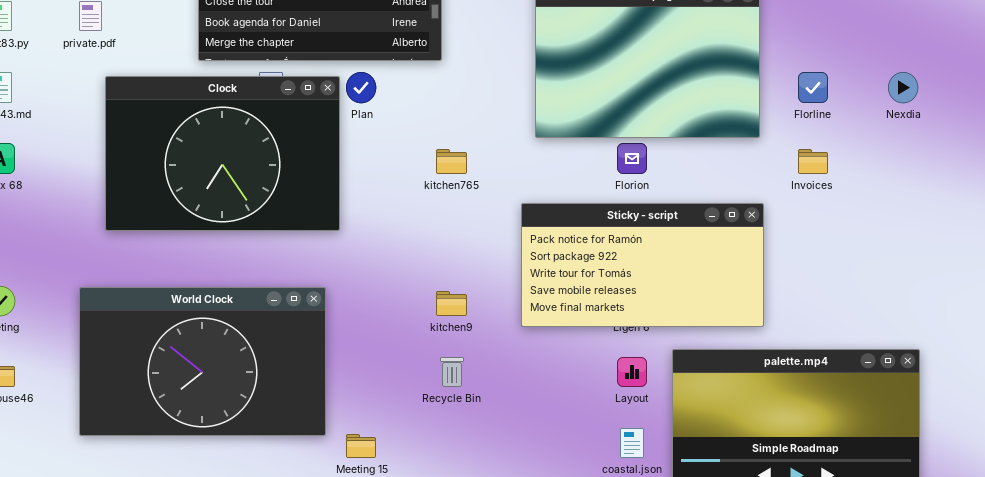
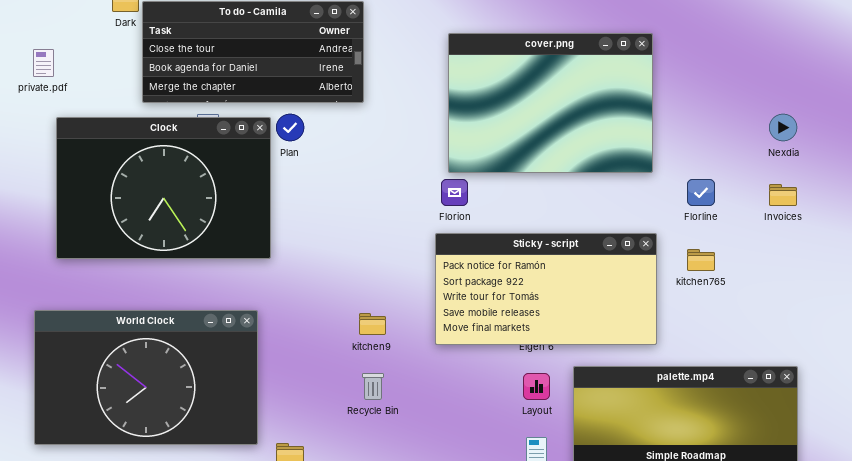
Florline: [798,72,828,103] -> [687,179,715,206], moved
Florion: [617,143,647,174] -> [441,179,468,206], moved
kitchen765: [436,149,467,174] -> [687,249,715,271], moved
Invoices: [798,149,828,174] -> [769,184,797,206], moved

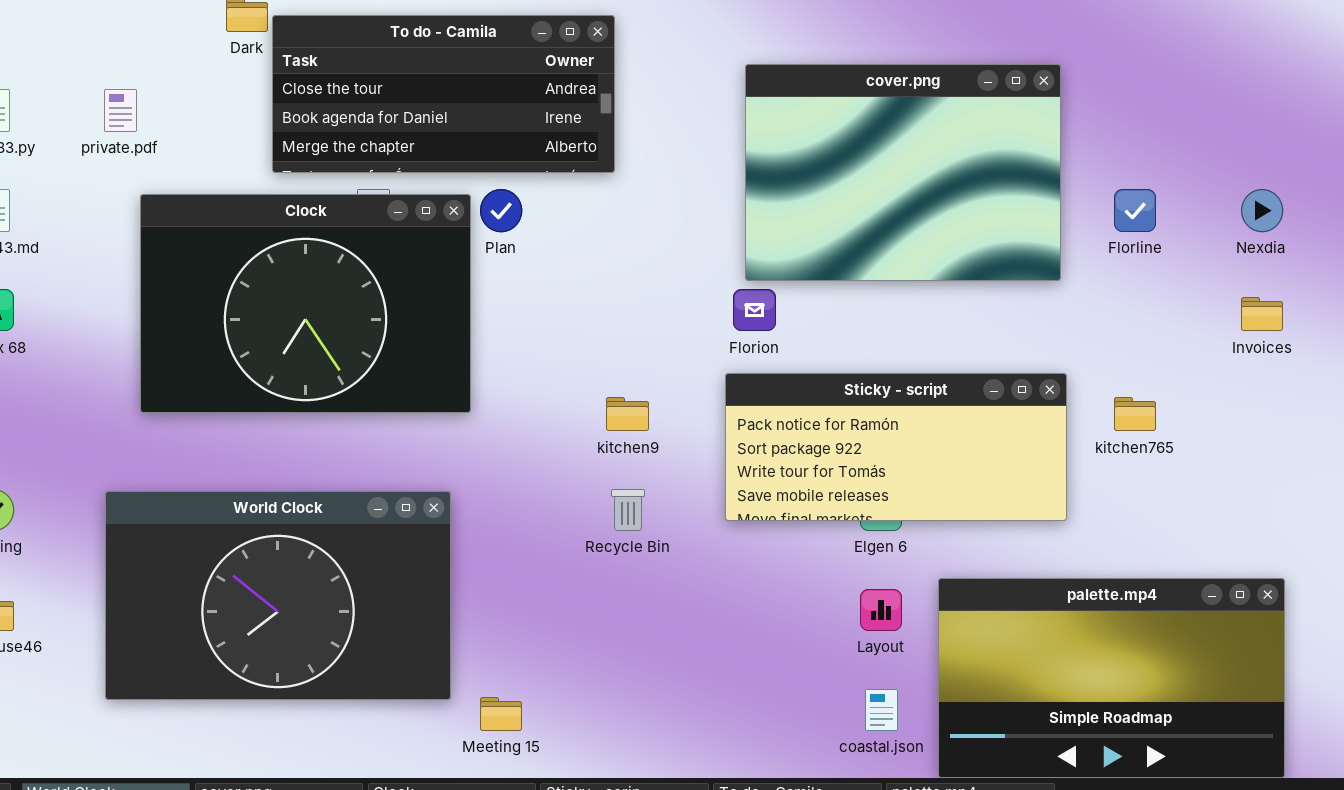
Florline: [687,179,715,206] -> [1114,189,1156,232], moved
Sticky - script: [435,233,657,345] -> [725,373,1067,521], resized
kitchen9: [359,313,386,335] -> [606,397,649,431], moved
Recycle Bin: [362,373,384,400] -> [611,489,645,531], moved

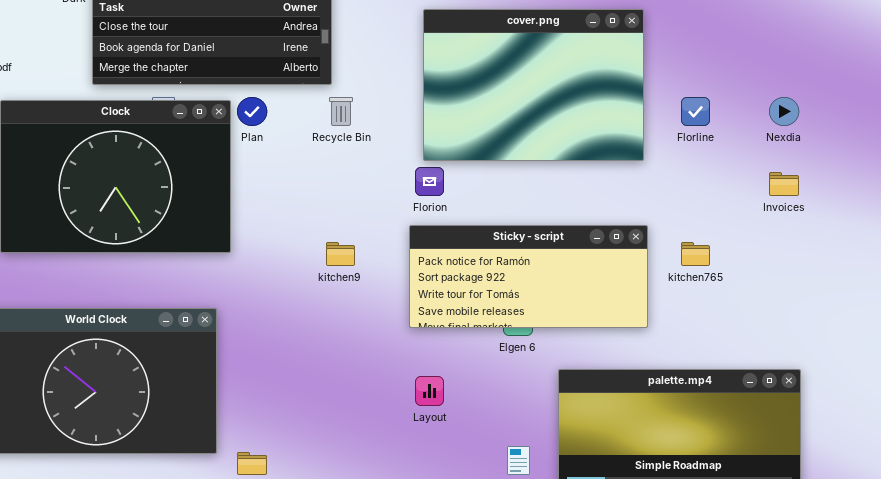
Recycle Bin: [611,489,645,531] -> [329,97,353,126], moved
Layout: [860,589,902,631] -> [415,376,444,406], moved

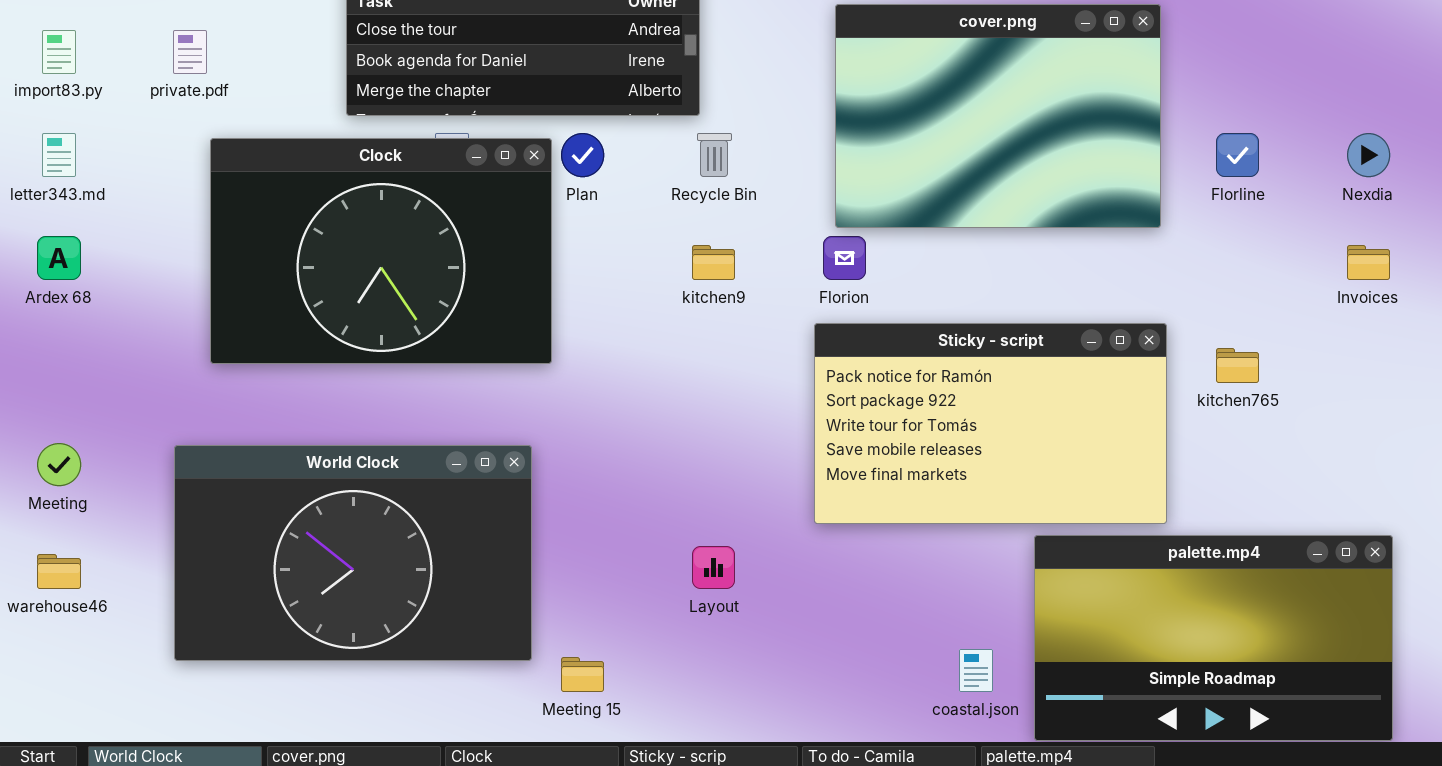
Sticky - script: [409,225,648,328] -> [814,323,1167,524], resized
kitchen9: [326,242,355,266] -> [692,245,735,280], moved
Layout: [415,376,444,406] -> [692,546,735,589], moved

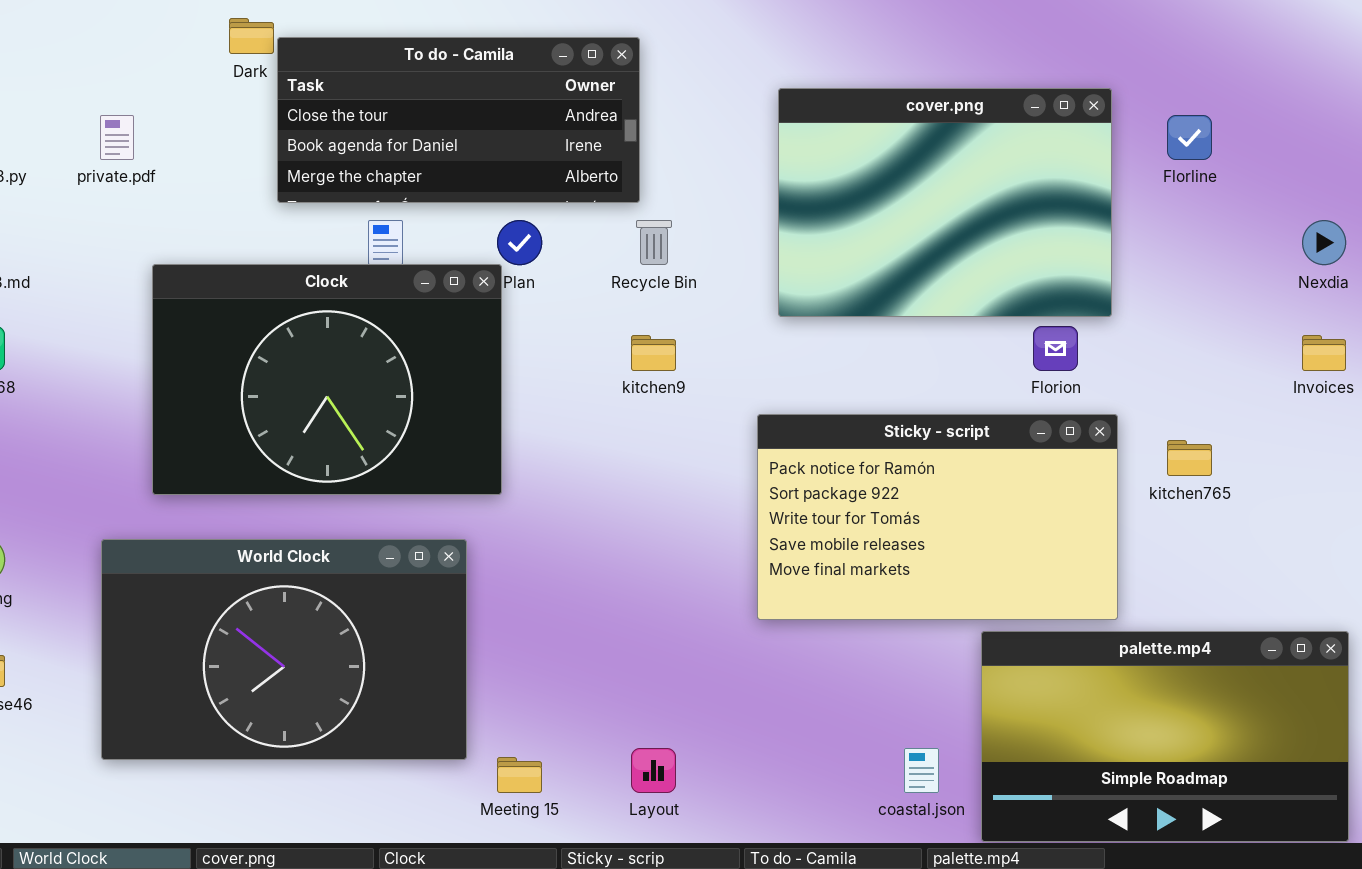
Florline: [1216,133,1259,177] -> [1167,115,1212,160], moved
Clock: [210,138,552,364] -> [152,264,502,495], moved
Florion: [823,236,866,280] -> [1033,326,1078,371], moved
Layout: [692,546,735,589] -> [631,748,676,793], moved

